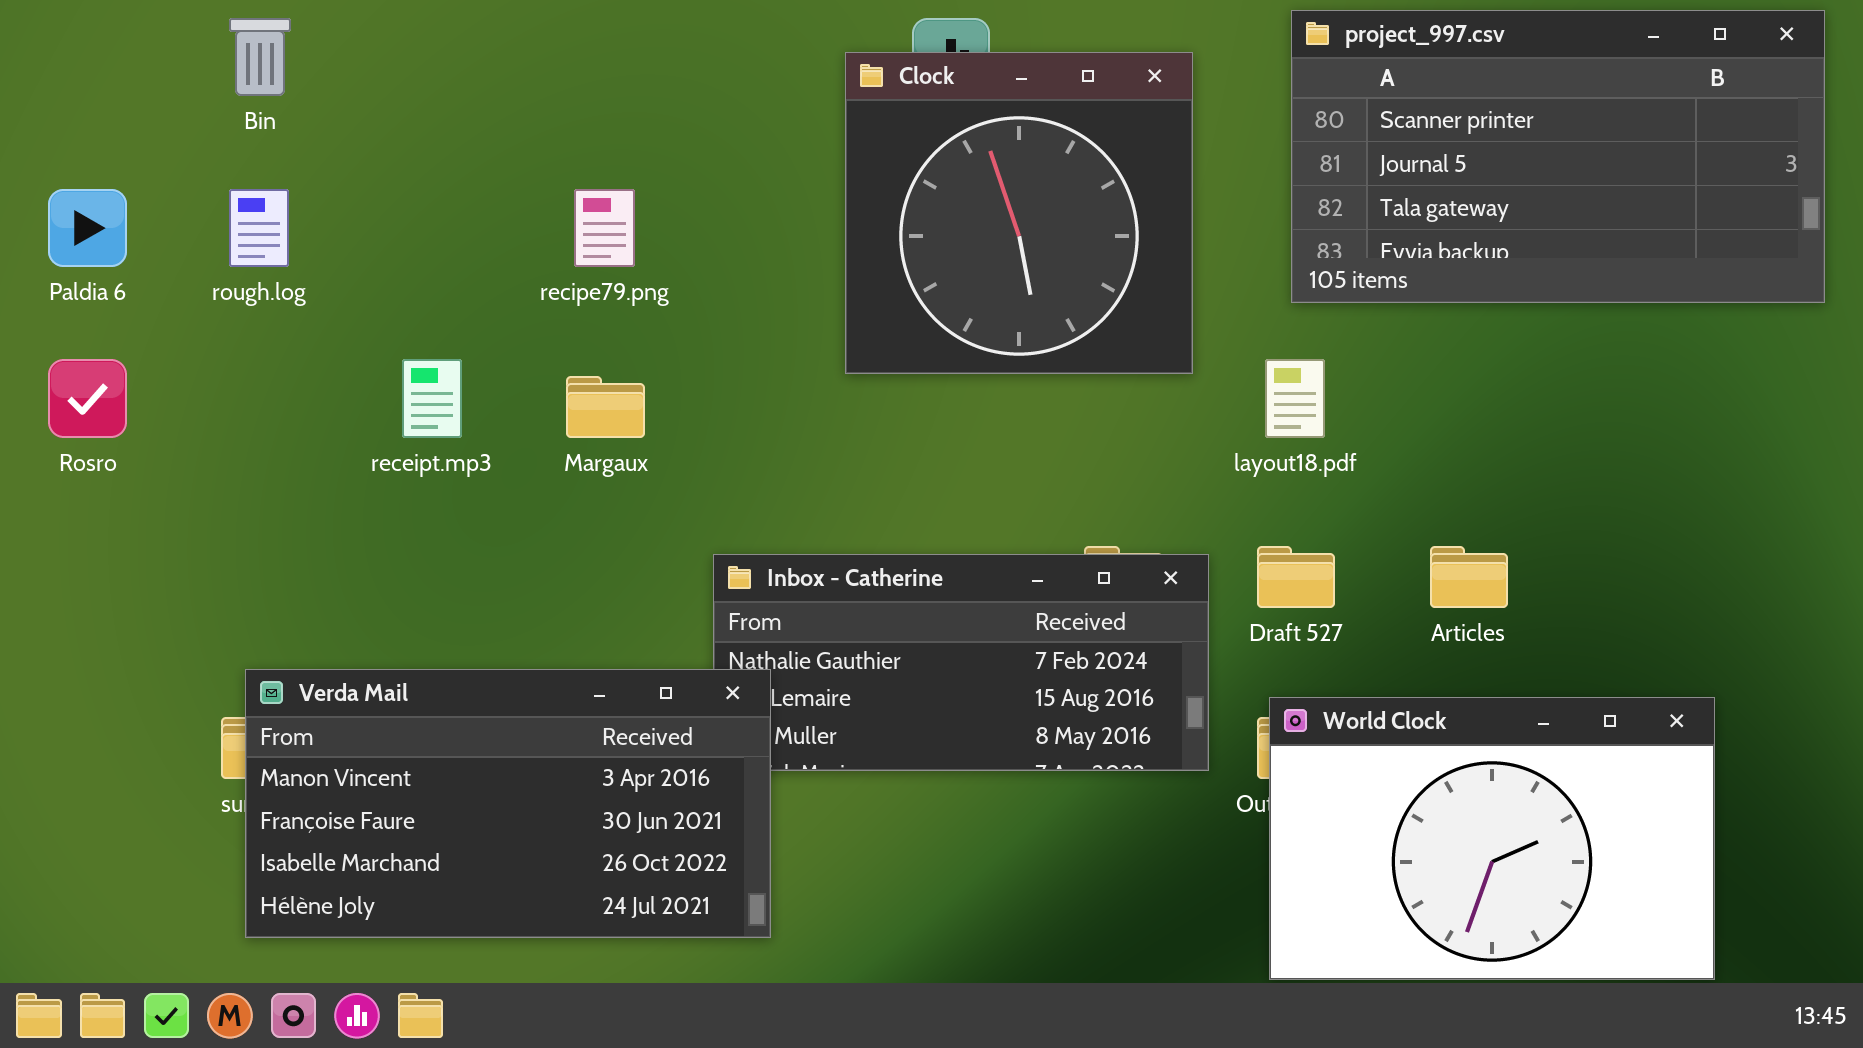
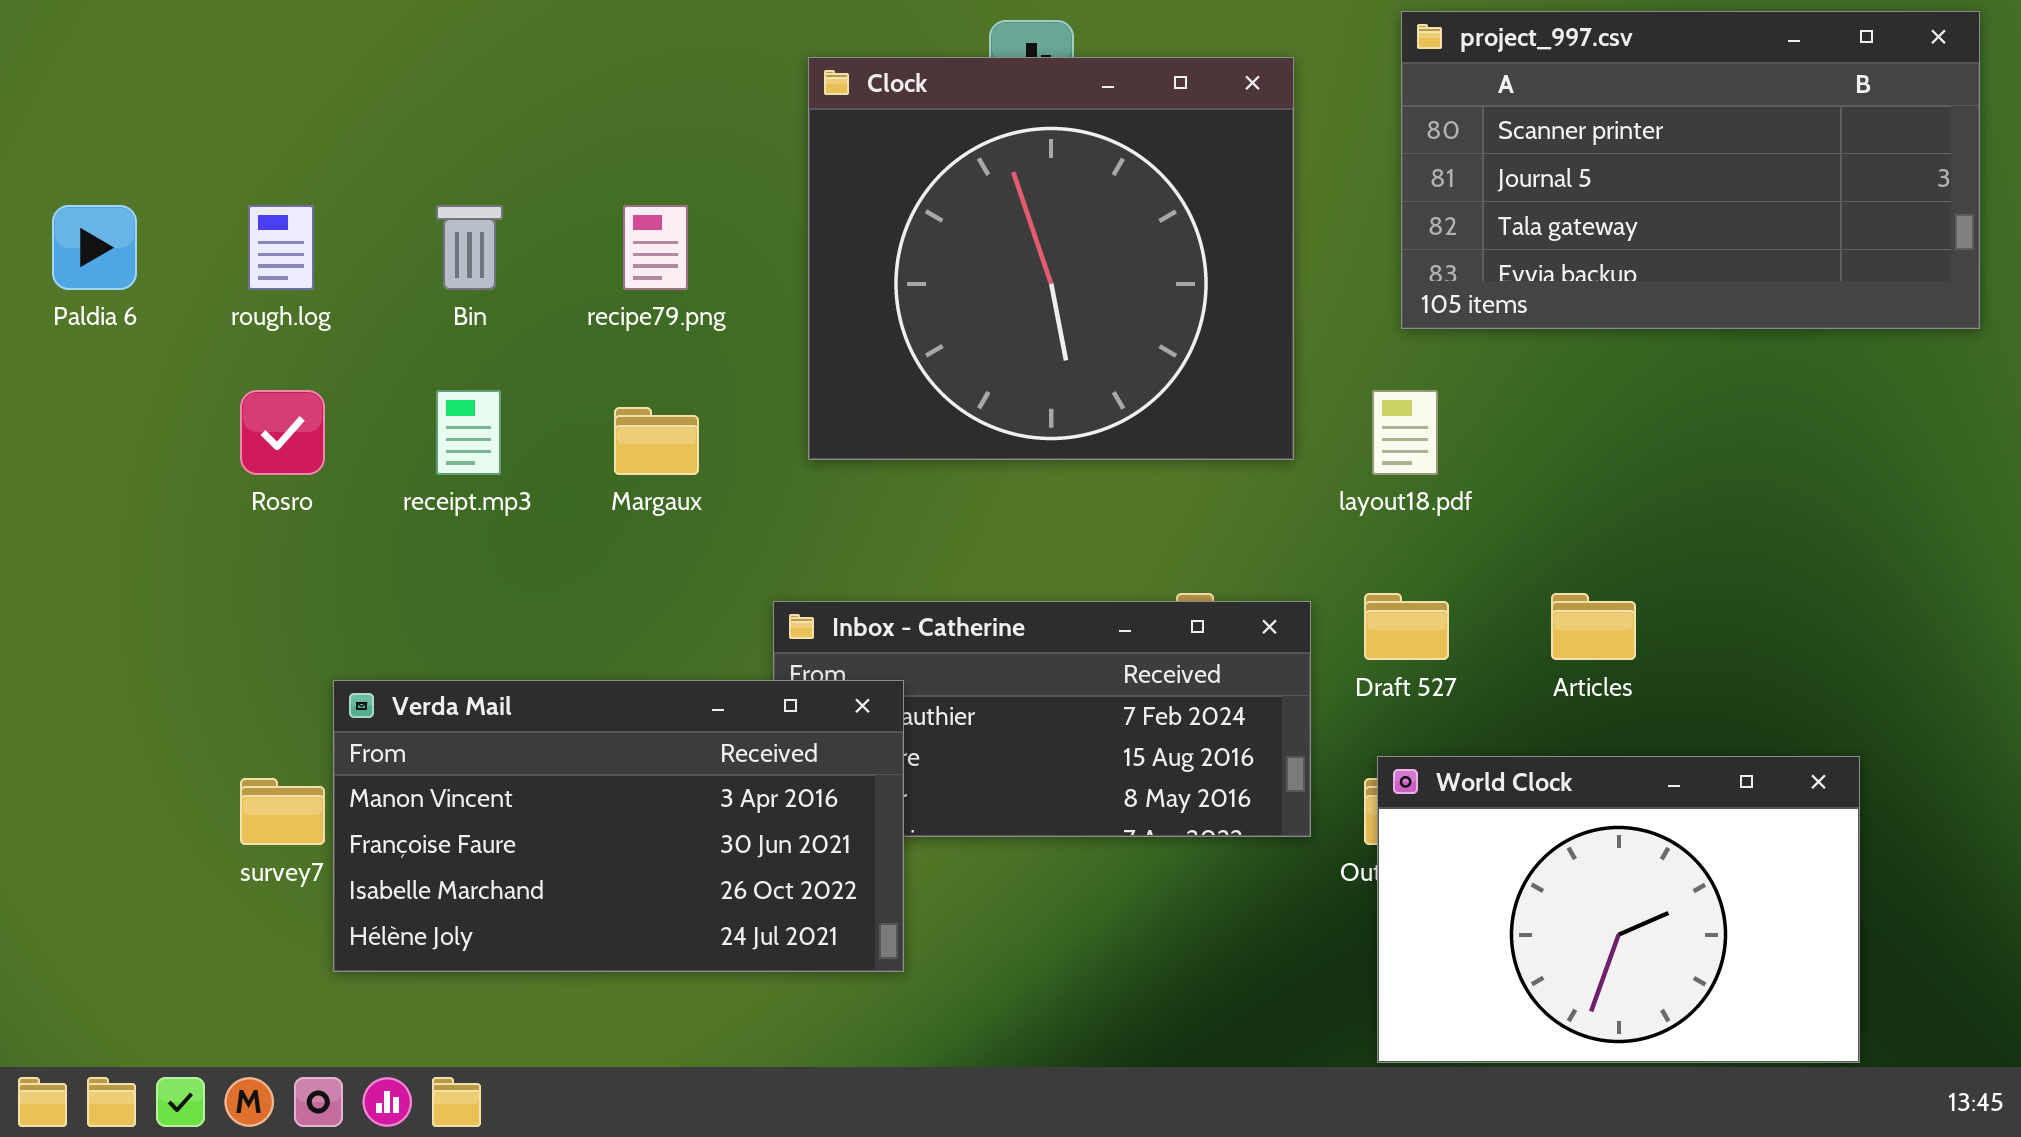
Bin: [229,18,291,96] -> [436,205,503,290], moved
Clock: [845,52,1193,374] -> [808,57,1294,460], resized
Rosro: [48,359,127,438] -> [240,390,325,475], moved
Verda Mail: [245,669,771,938] -> [333,680,904,972], moved

